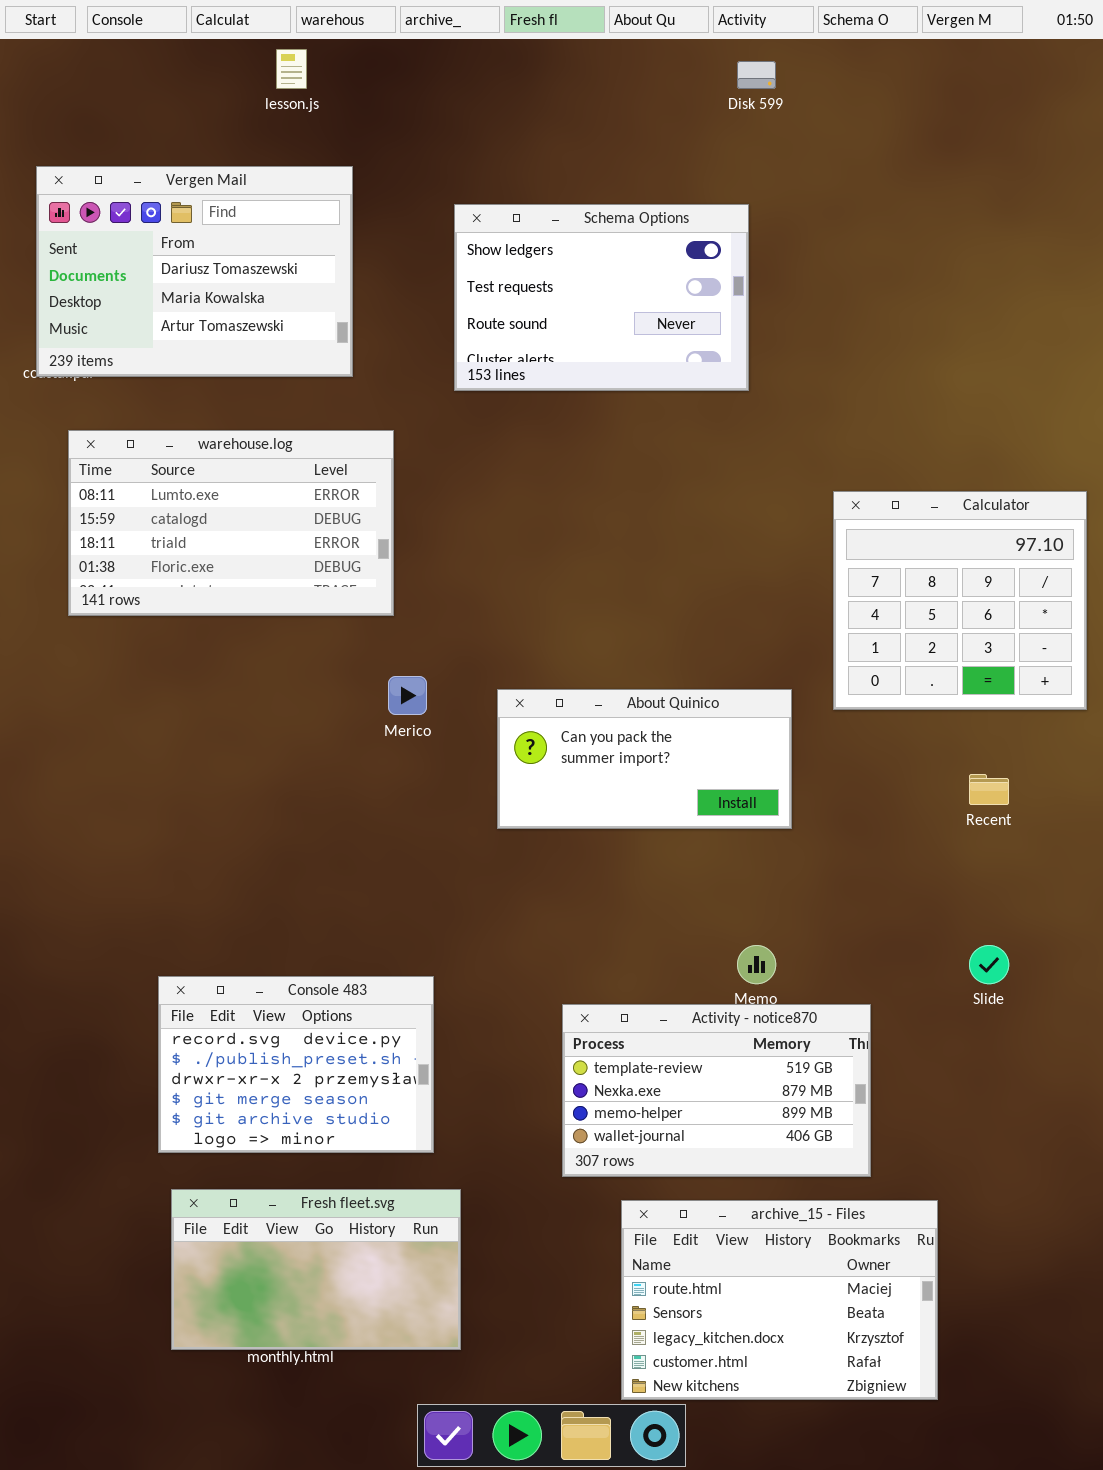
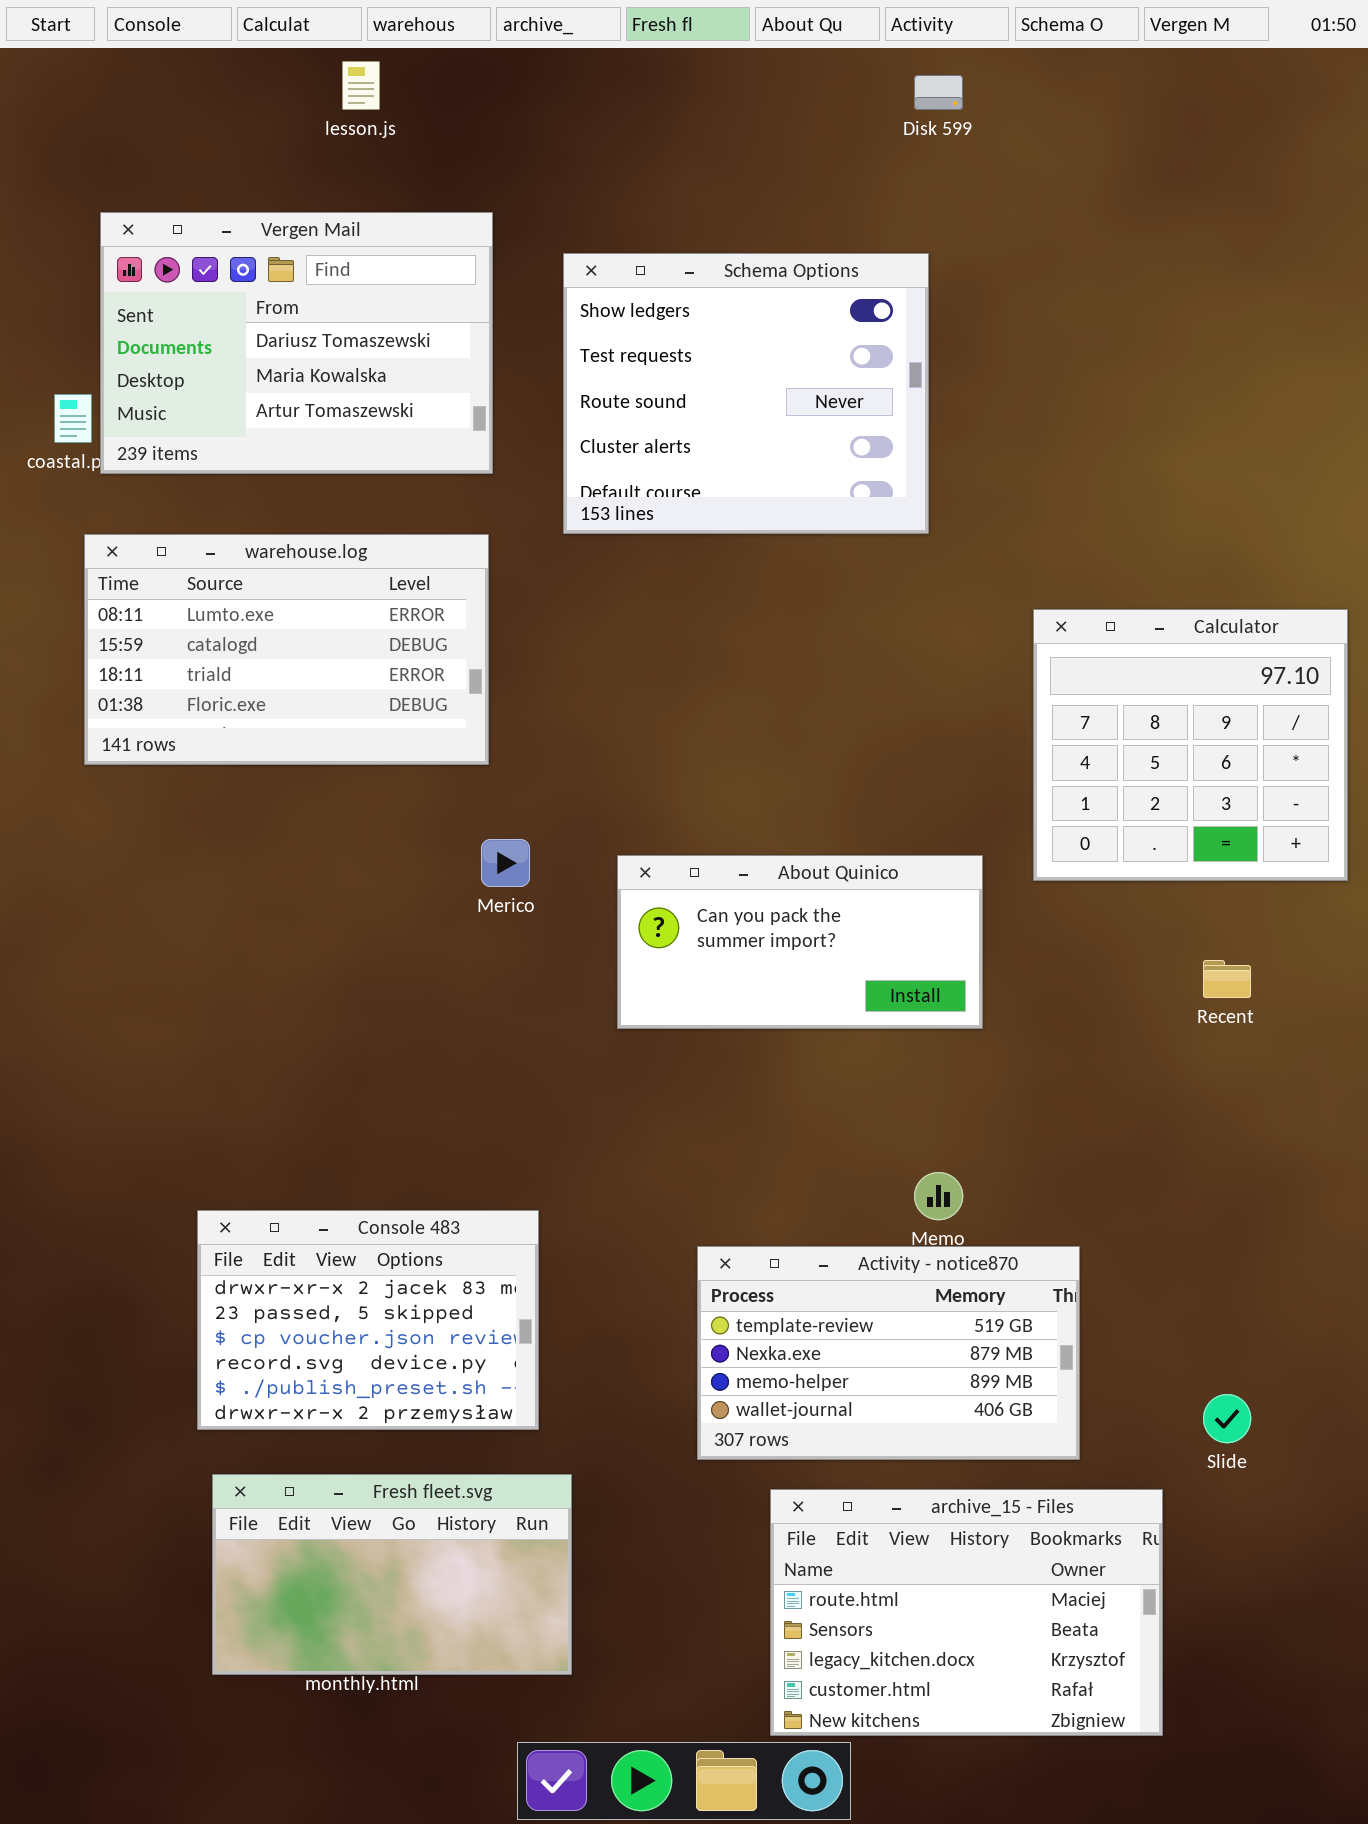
Vergen Mail: [36,166,353,377] -> [100,212,493,474], moved
Schema Options: [454,204,749,391] -> [563,253,929,534], resized
Slide: [969,945,1009,984] -> [1203,1394,1251,1443], moved
Console 483: [158,976,434,1153] -> [197,1210,539,1430], scrolled up 3 rows

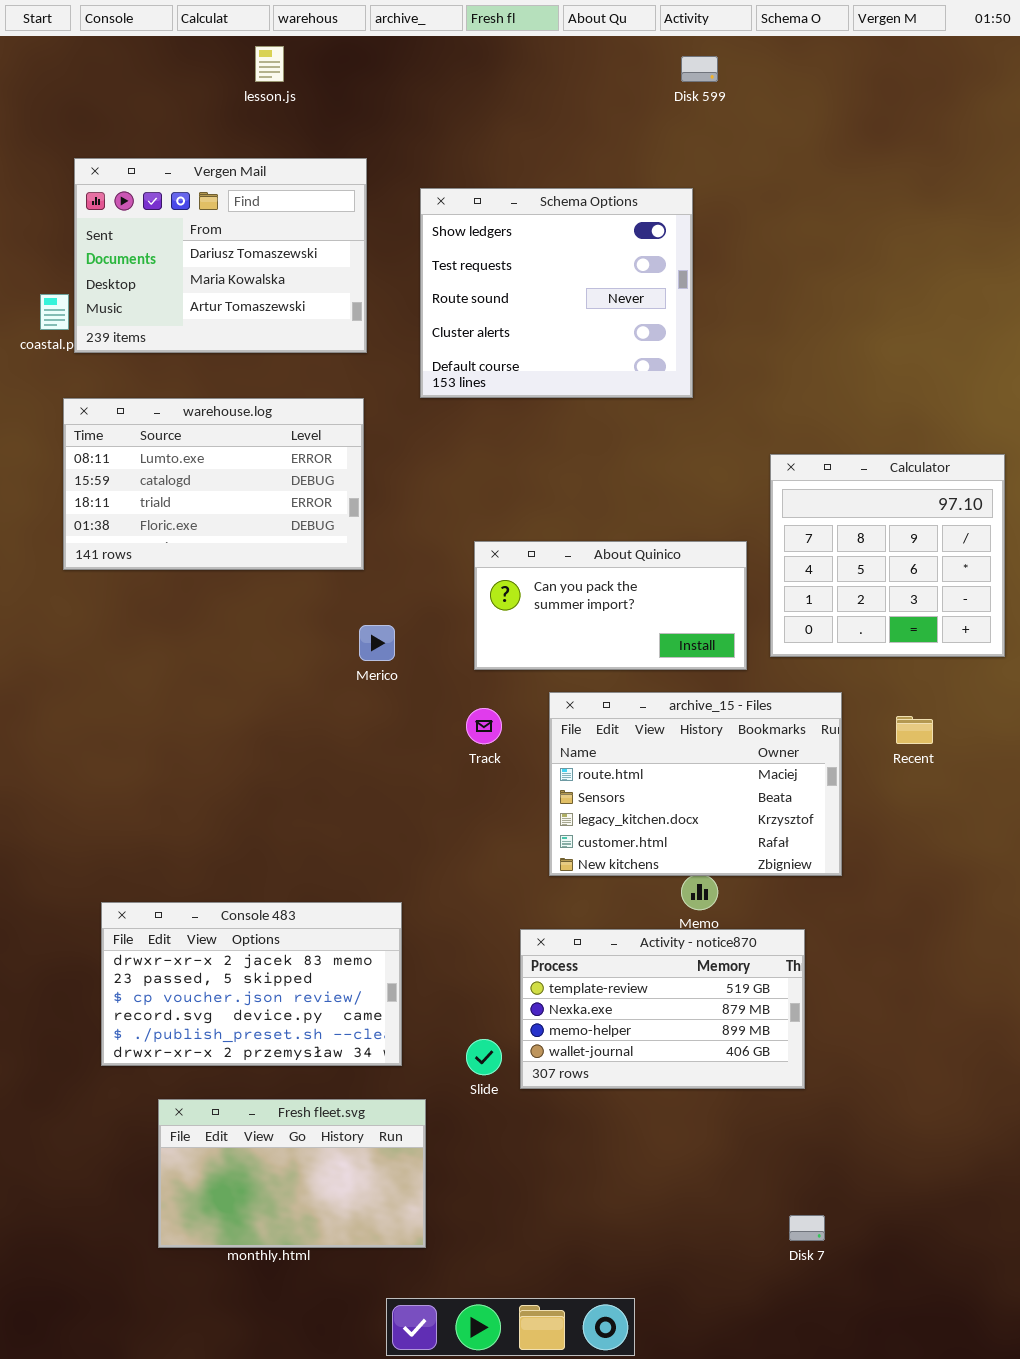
About Quinico: [617,855,983,1029] -> [474,541,747,670], moved
Console 483: [197,1210,539,1430] -> [101,902,402,1066], resized
Slide: [1203,1394,1251,1443] -> [466,1039,502,1075], moved
archive_15 - Files: [770,1489,1163,1736] -> [549,692,842,876], moved

